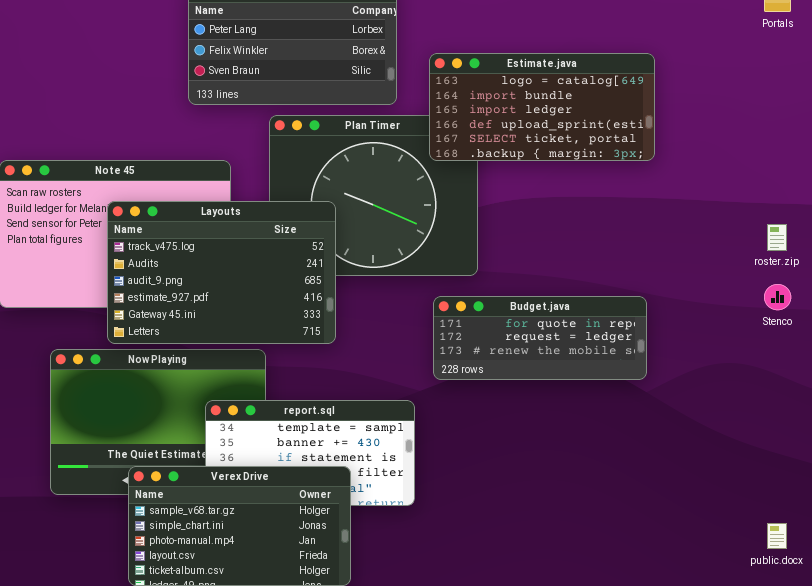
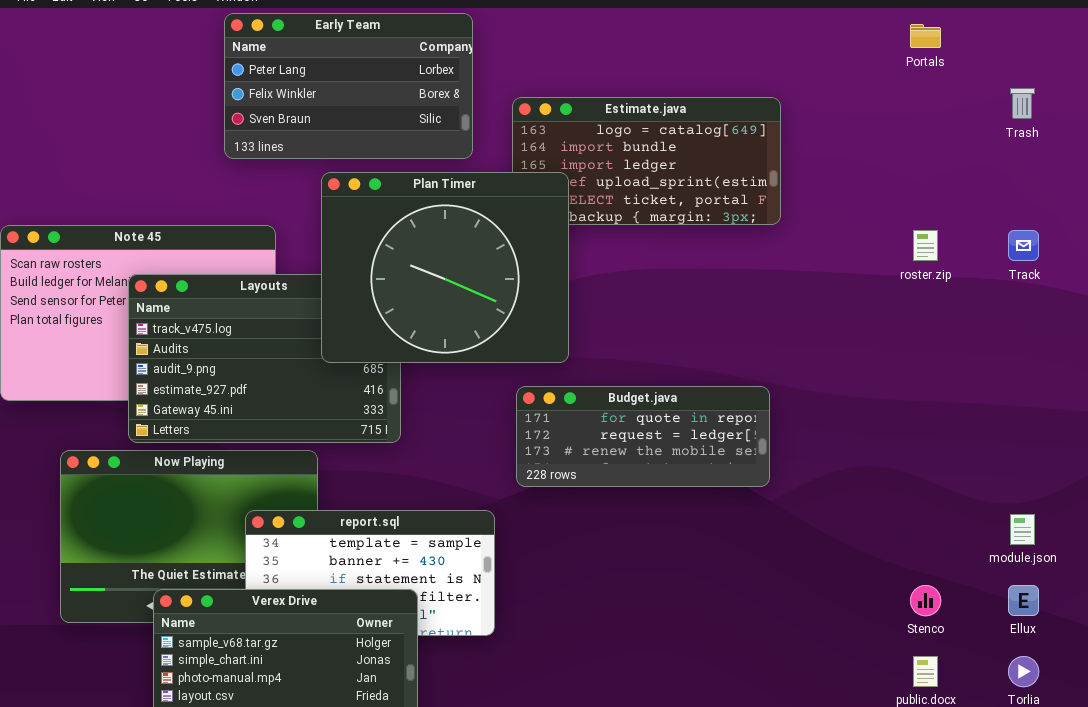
Plan Timer: [269,115,478,276] -> [321,172,569,363], raised
roster.zip: [767,224,787,251] -> [913,230,938,261], moved
Stenco: [764,284,791,310] -> [910,585,941,616], moved

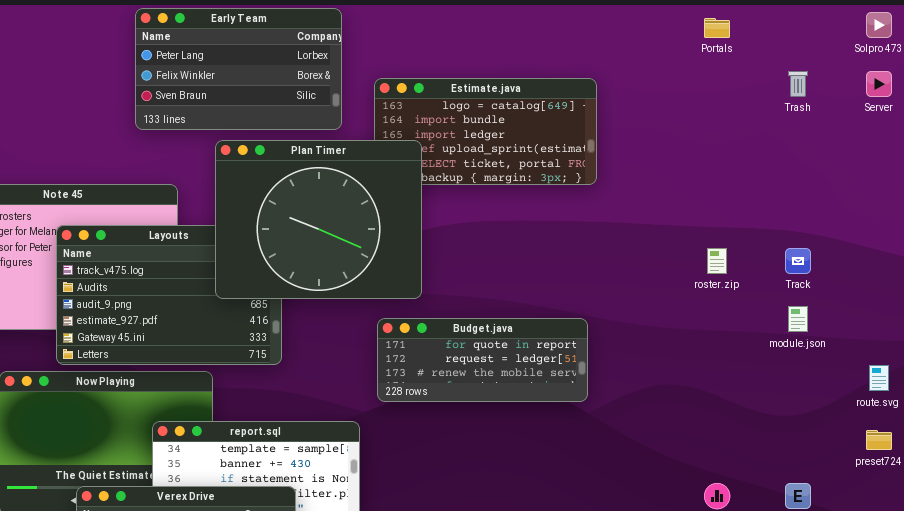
roster.zip: [913,230,938,261] -> [707,248,727,274], moved
Track: [1008,230,1039,261] -> [785,248,811,274], moved
module.json: [1010,514,1035,545] -> [788,306,808,332], moved

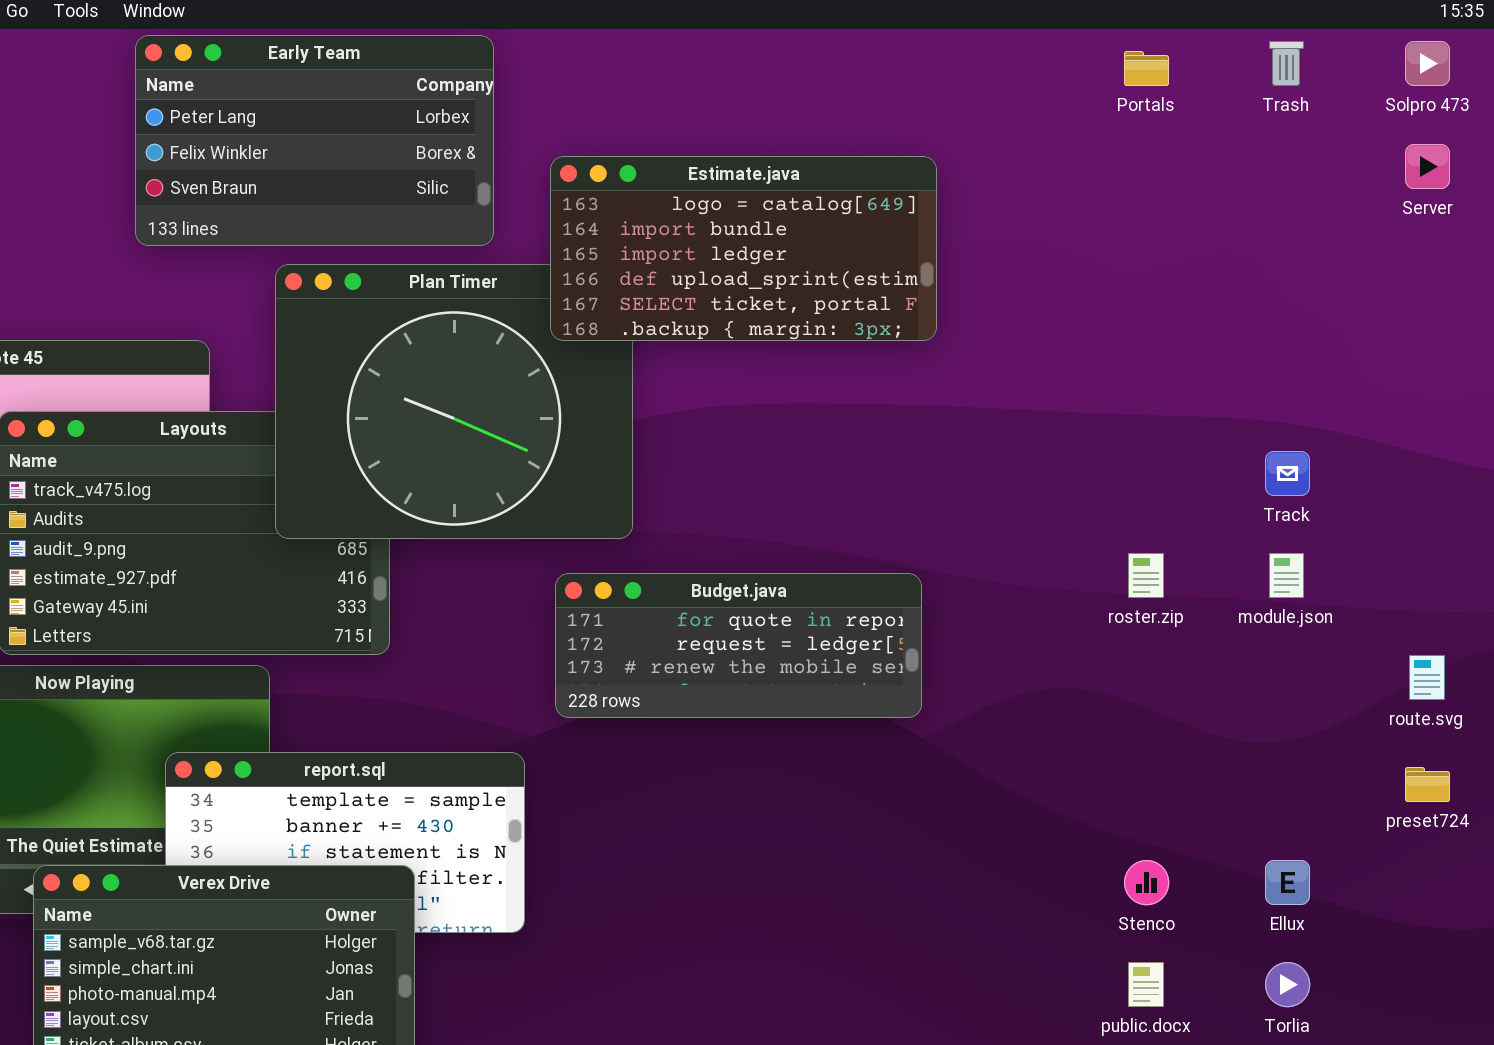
Trash: [788,71,808,97] -> [1269,41,1304,86], moved
Estimate.java: [374,78,597,185] -> [550,156,937,341], raised
roster.zip: [707,248,727,274] -> [1128,553,1164,598], moved

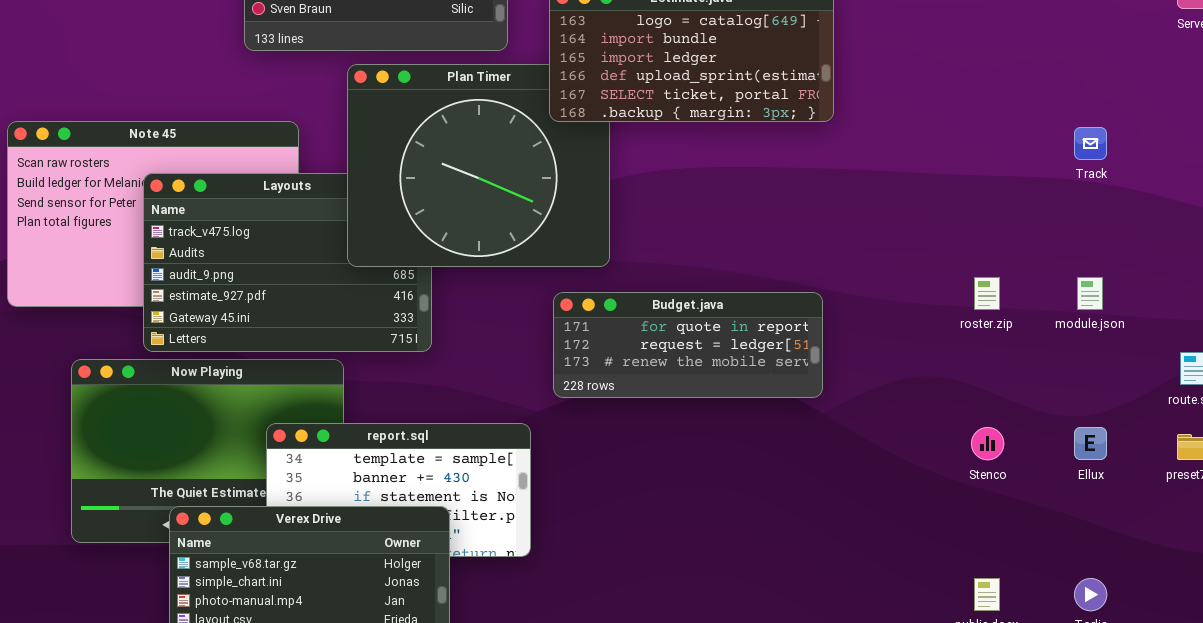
Track: [1265,451,1310,496] -> [1074,127,1107,160], moved
Stenco: [1124,860,1169,905] -> [971,427,1004,460], moved
Ellux: [1265,860,1310,905] -> [1074,427,1107,460], moved

